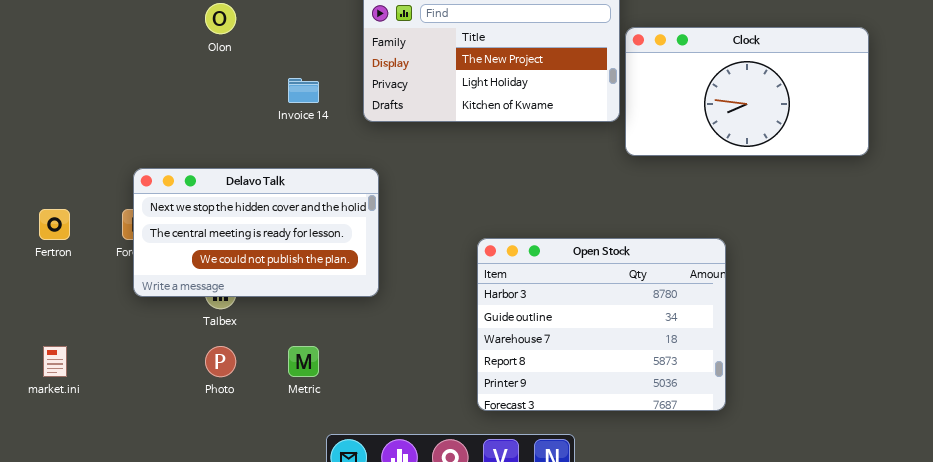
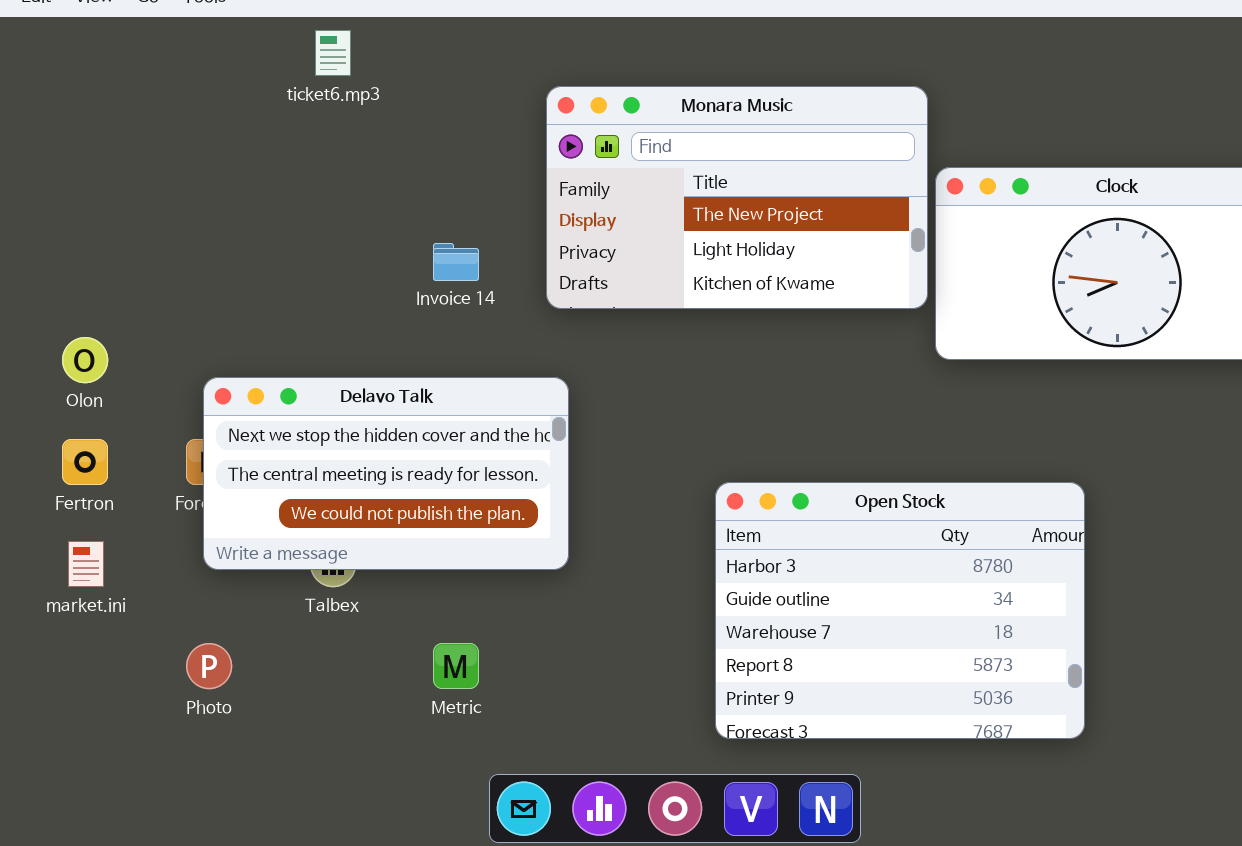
Olon: [205,3,236,34] -> [62,337,108,383], moved
market.ini: [43,346,67,377] -> [68,541,104,587], moved
Photo: [205,346,236,377] -> [186,643,232,689], moved

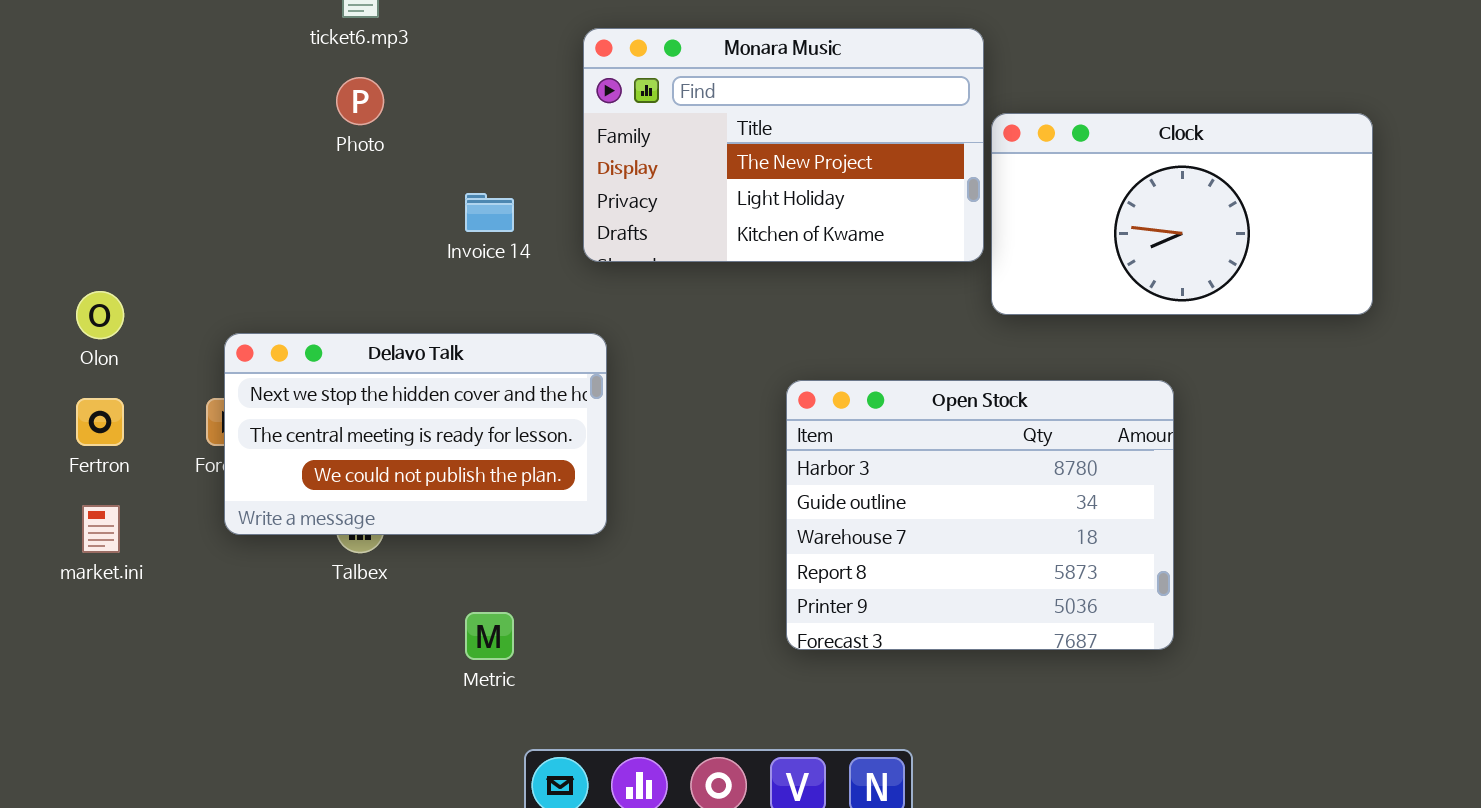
Open Stock: [715,482,1085,739] -> [786,380,1174,650], moved
Photo: [186,643,232,689] -> [336,77,384,125], moved

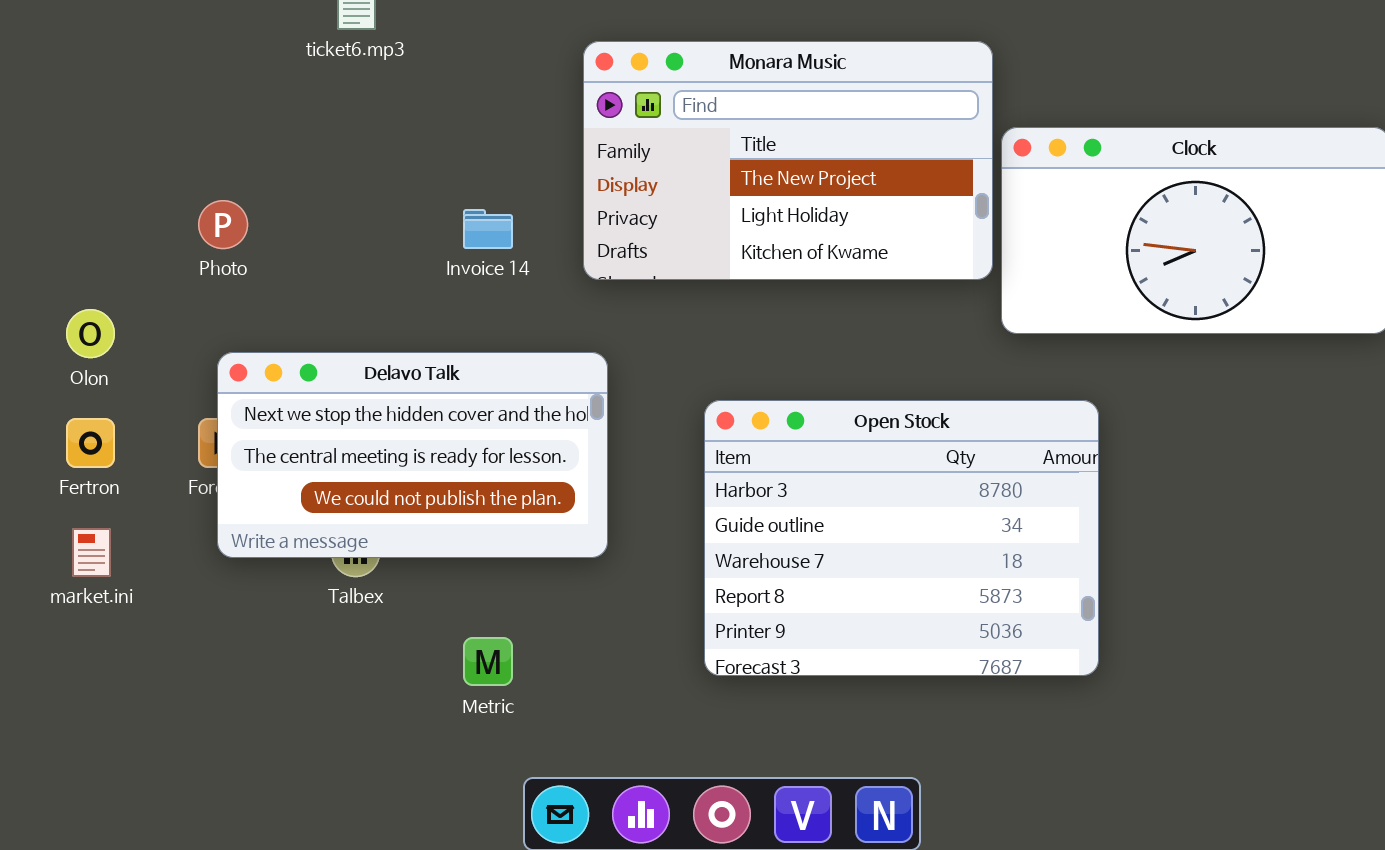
Photo: [336,77,384,125] -> [198,200,248,249], moved
Open Stock: [786,380,1174,650] -> [704,400,1099,676], moved

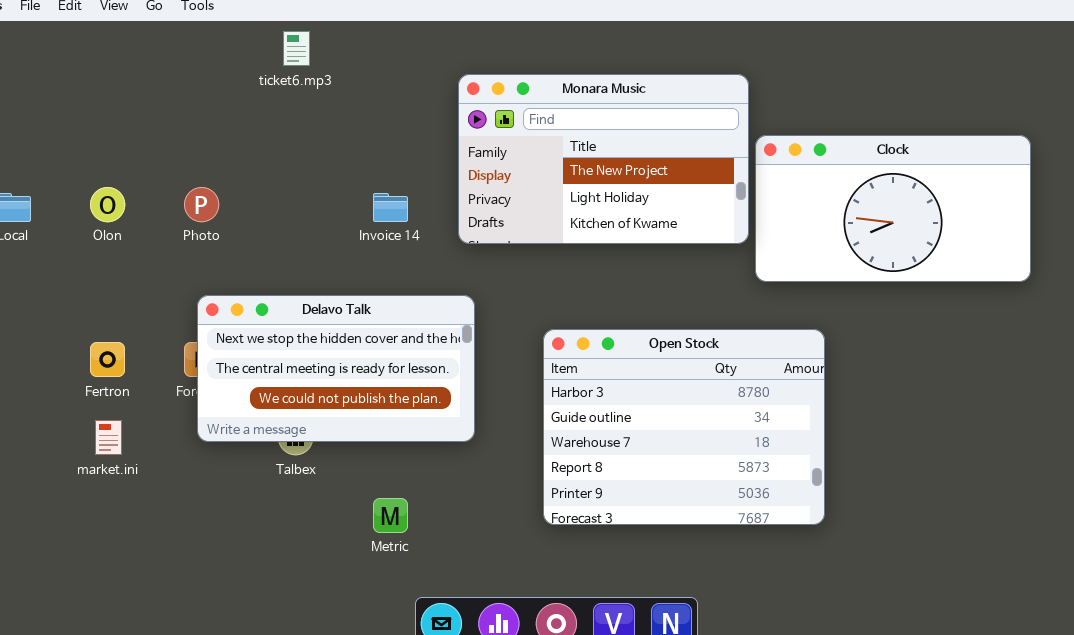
Olon: [66,309,115,358] -> [90,187,125,222], moved

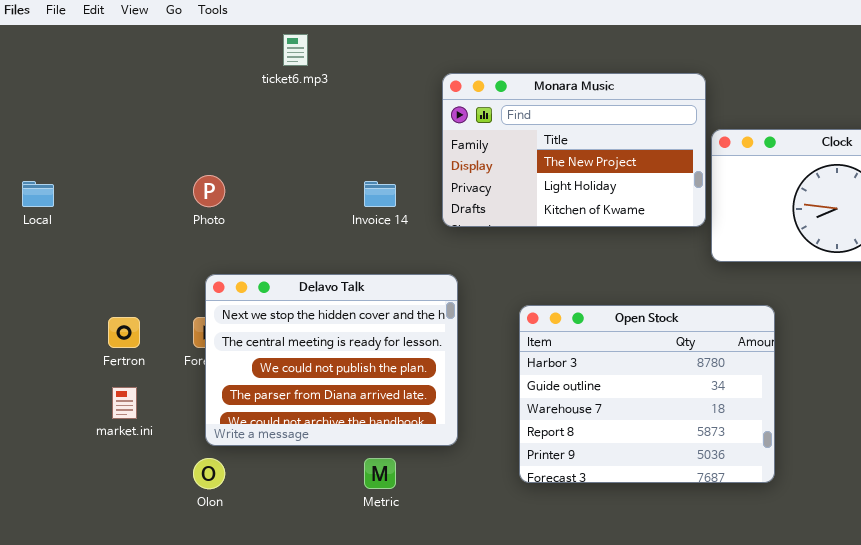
Olon: [90,187,125,222] -> [193,458,225,489], moved
Delavo Talk: [197,295,475,442] -> [205,274,458,446], resized

